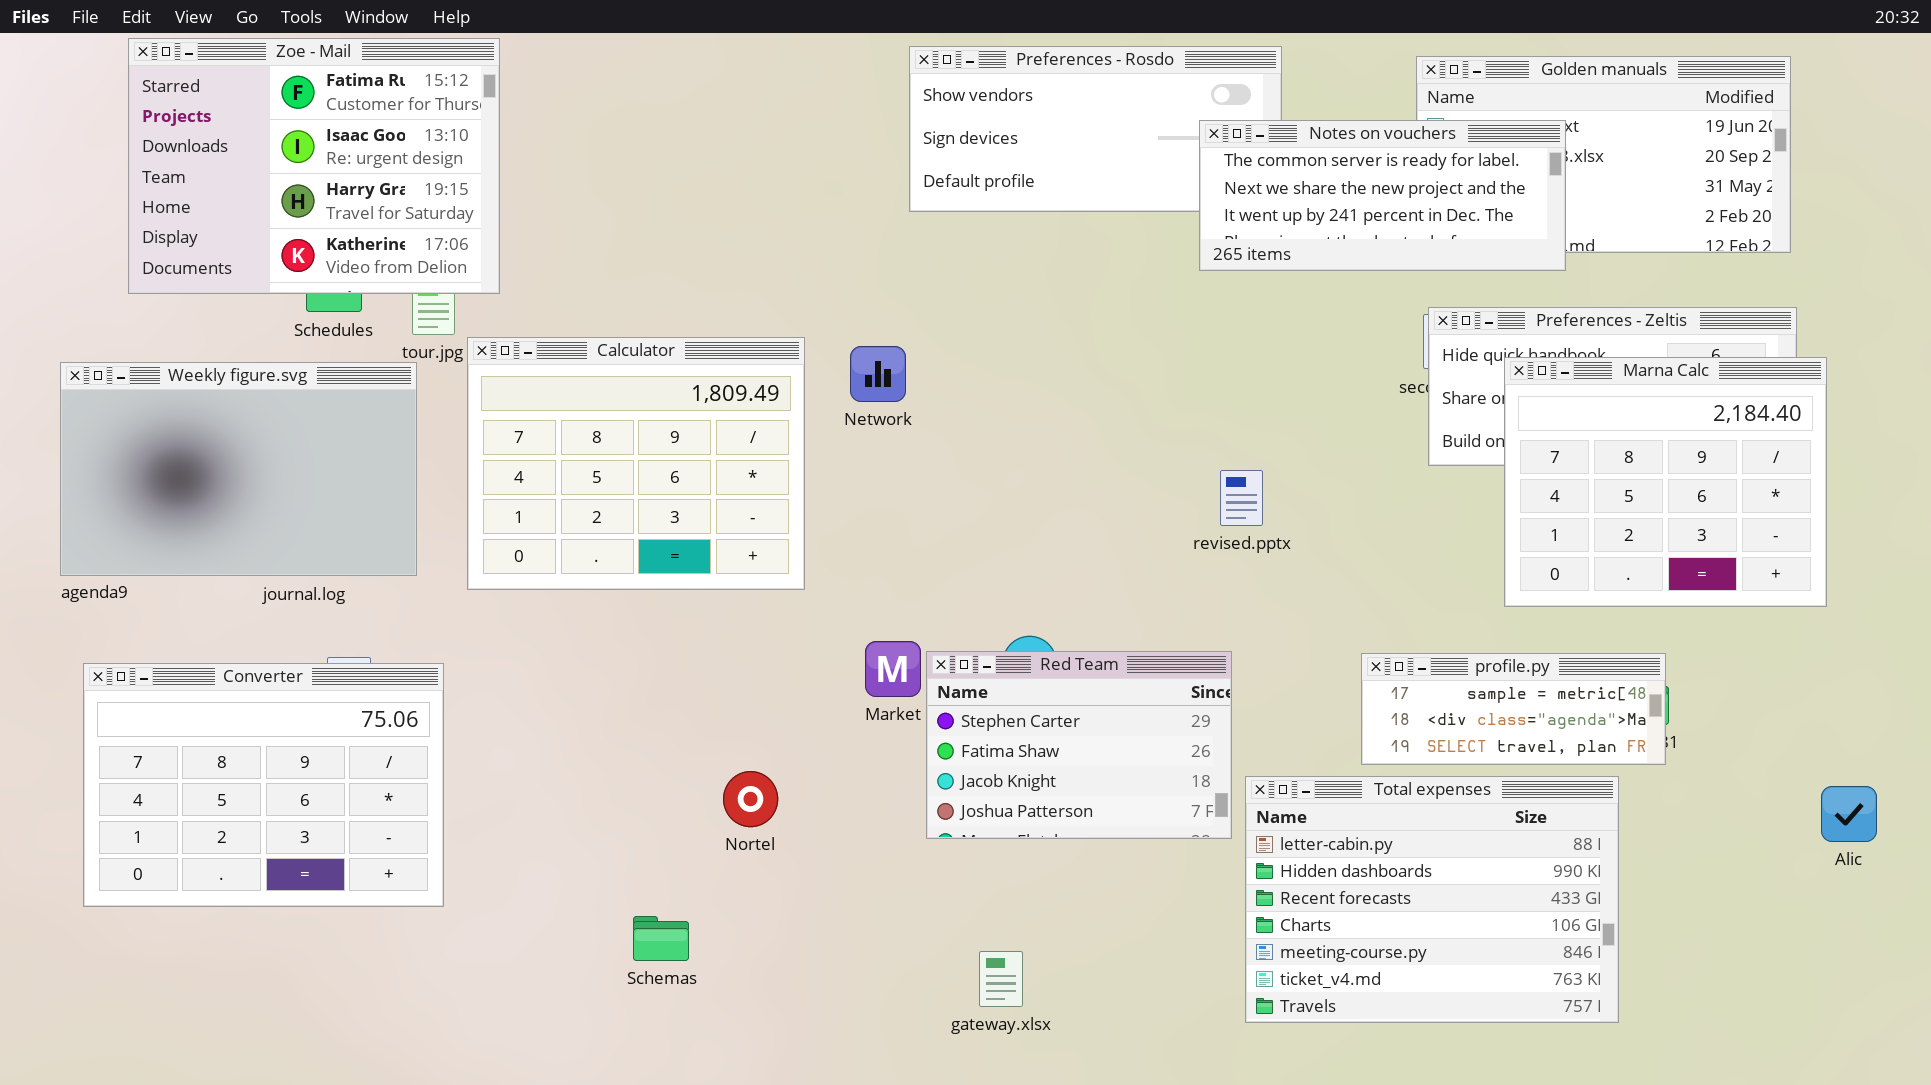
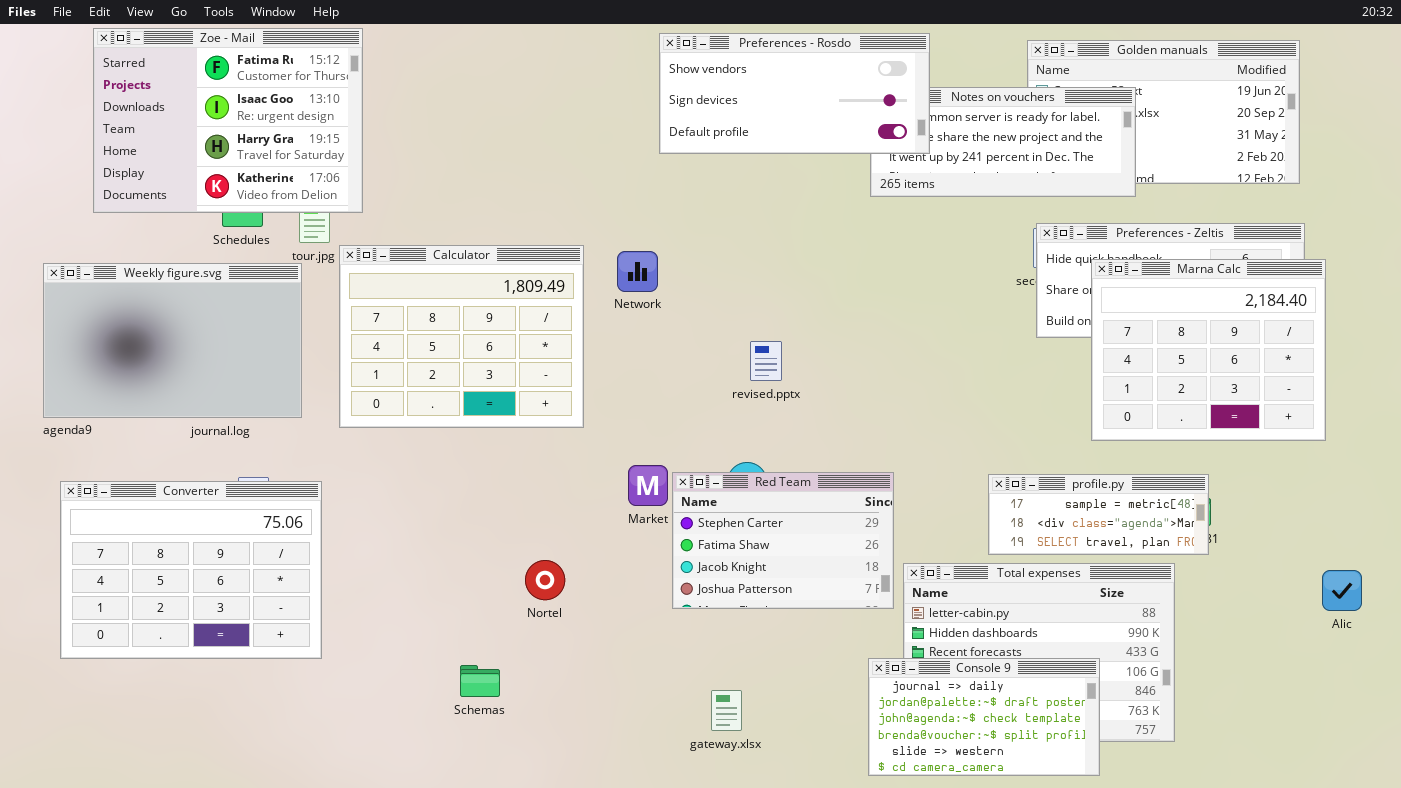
Preferences - Rosdo: [909,46,1282,212] -> [659,33,930,154], raised
revised.pptx: [1220,470,1263,526] -> [750,341,782,381], moved
Console 9: none -> [868,658,1100,776], opened

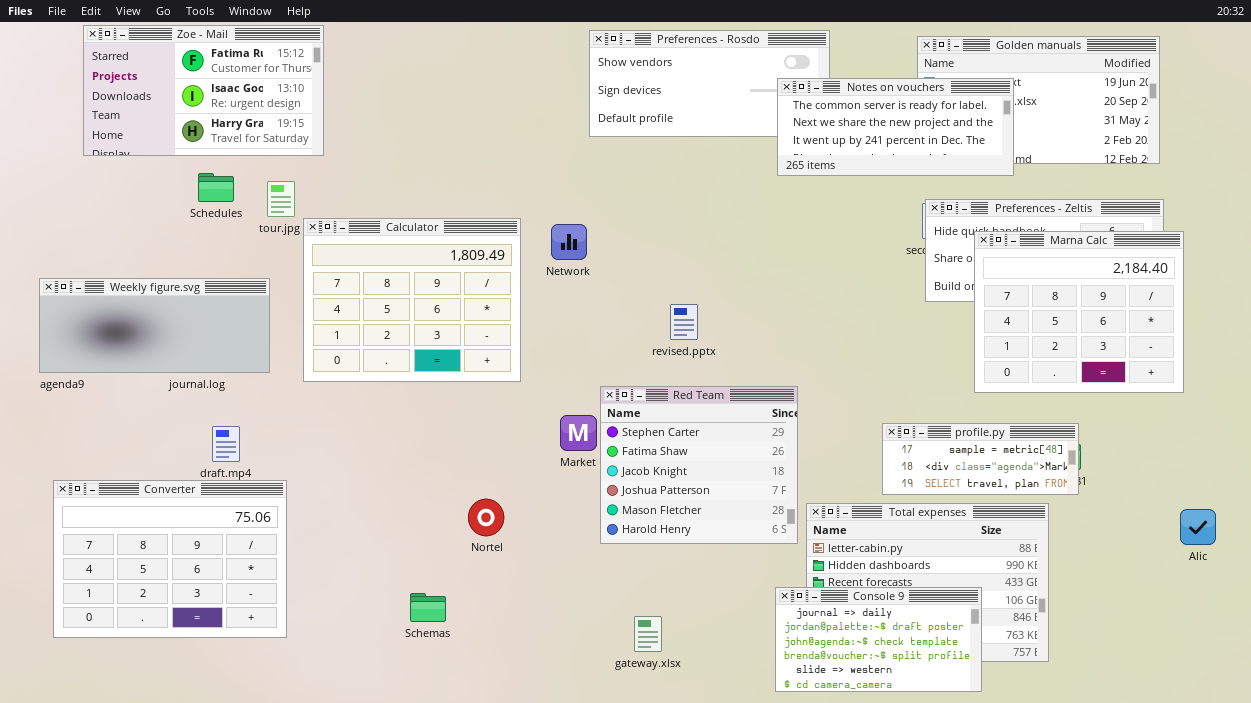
Zoe - Mail: [93,28,363,213] -> [83,25,324,156], resized
Notes on vouchers: [870,87,1136,197] -> [777,78,1014,176], raised
Weekly figure.svg: [43,263,302,418] -> [39,278,270,373], resized
Red Team: [672,472,894,609] -> [600,386,798,544], resized
Converter: [60,481,322,659] -> [53,480,287,638], moved

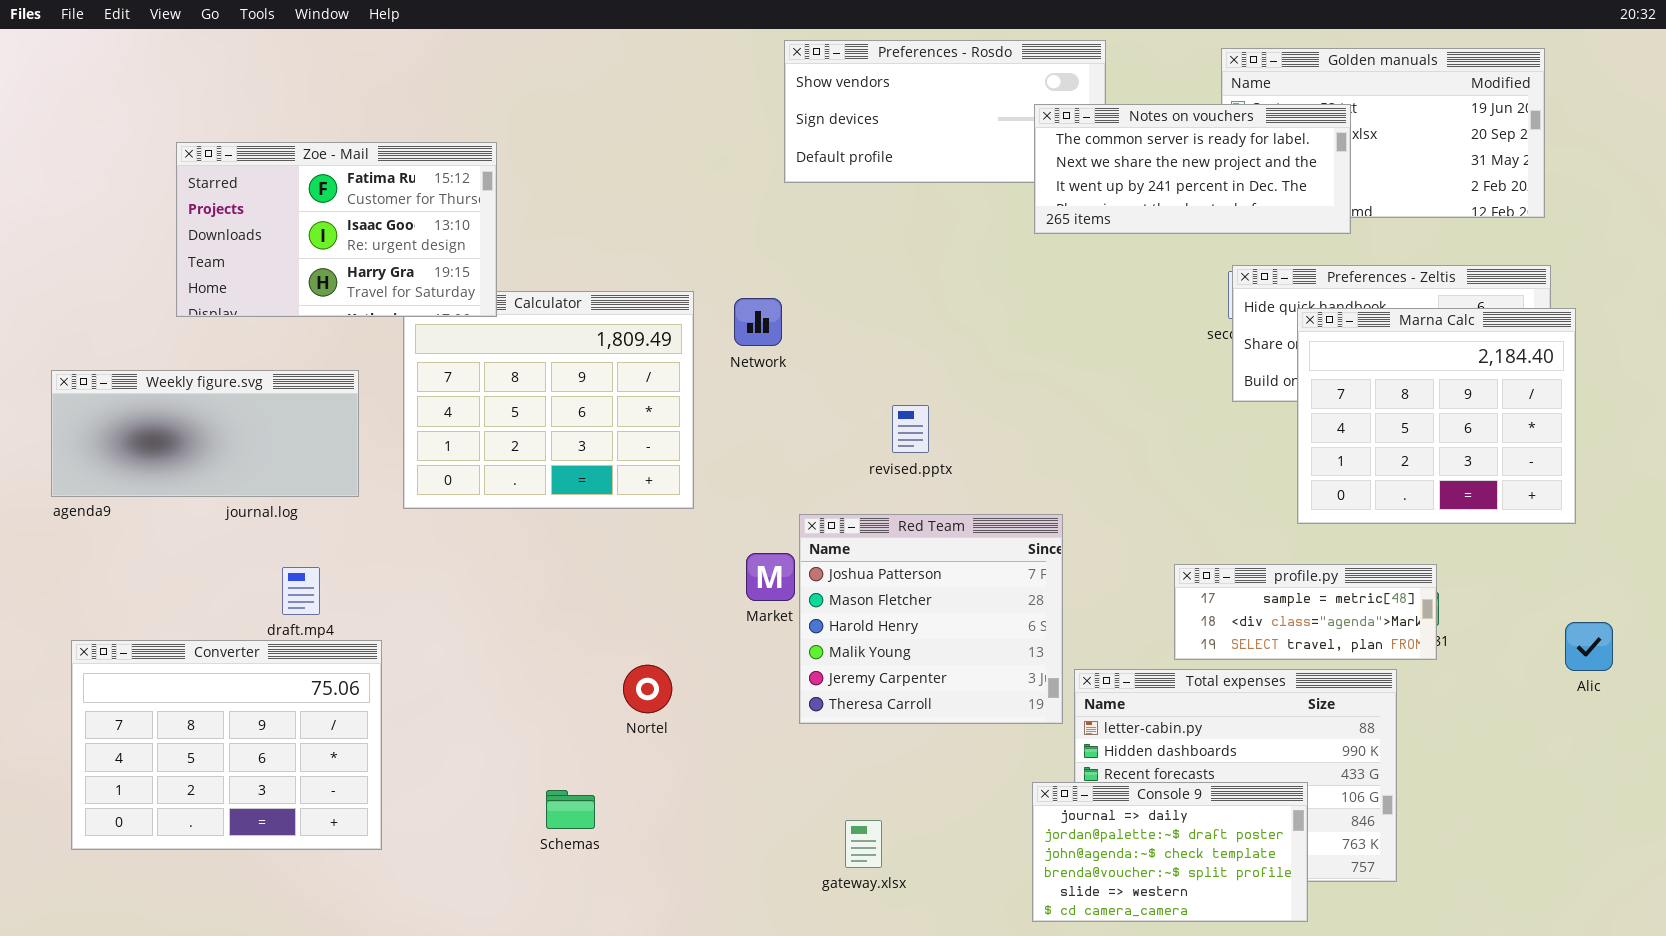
Zoe - Mail: [83,25,324,156] -> [176,142,497,317], moved
Red Team: [600,386,798,544] -> [799,514,1063,724], scrolled down 3 rows
Alic: [1180,509,1216,545] -> [1565,622,1613,671], moved

